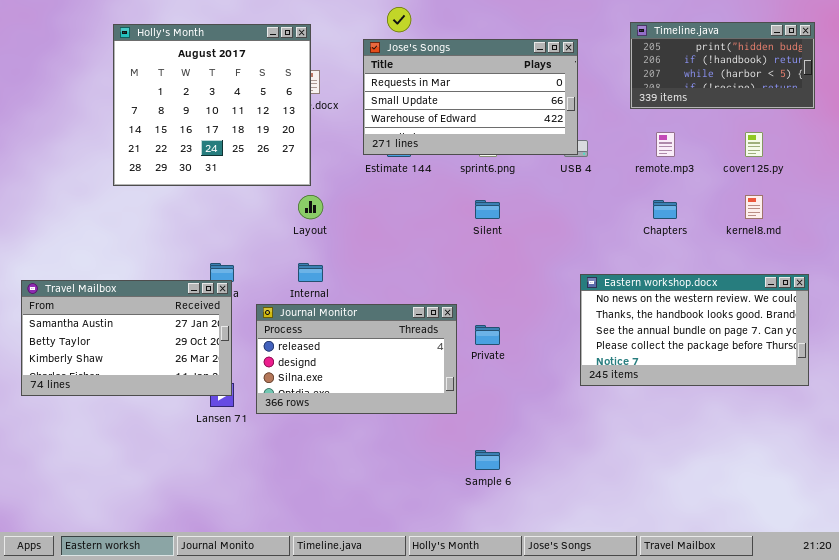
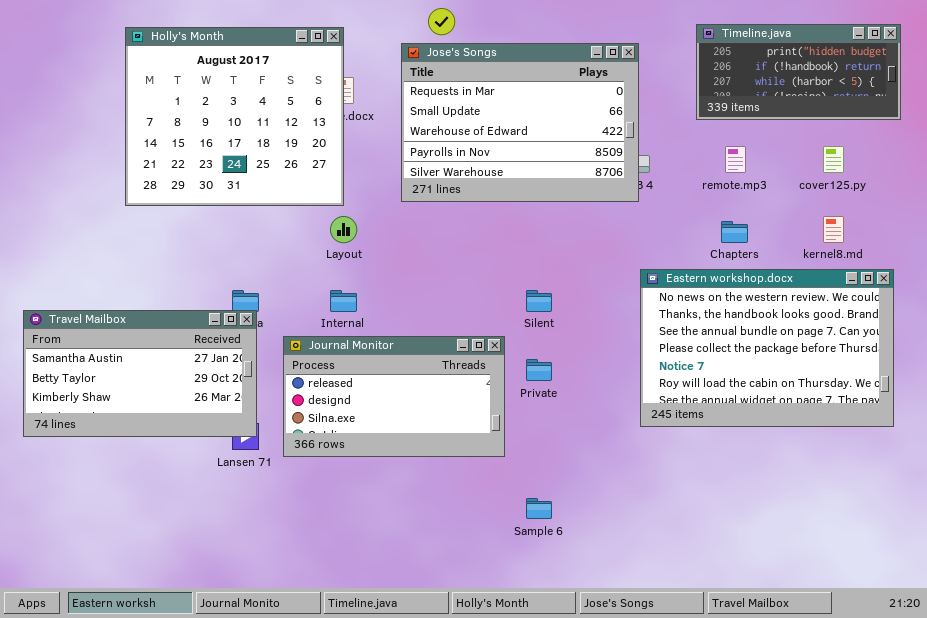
Jose's Songs: [363,39,578,155] -> [401,43,639,202], resized
Silent: [475,200,500,219] -> [526,290,552,312], moved
Eastern workshop.docx: [580,274,809,386] -> [640,269,894,427], resized

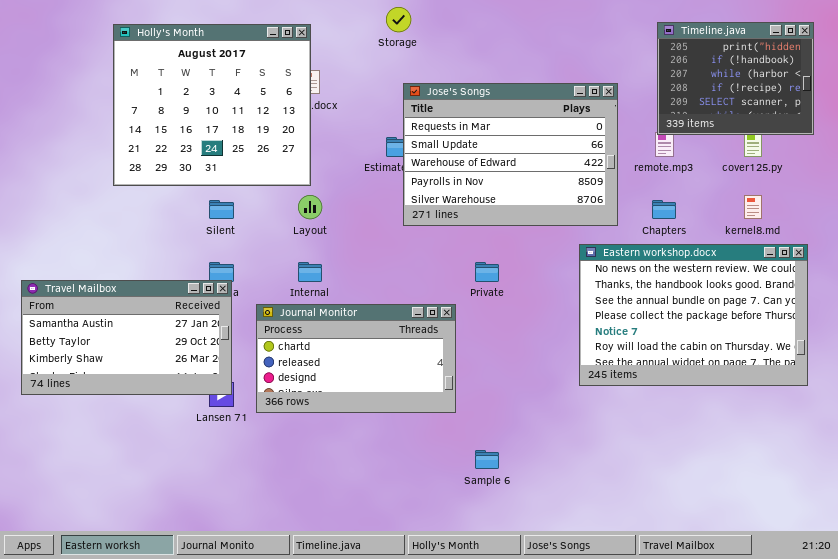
Timeline.java: [696,24,901,120] -> [657,22,814,135], resized
Jose's Songs: [401,43,639,202] -> [403,83,618,226], moved
Silent: [526,290,552,312] -> [209,200,234,219], moved
Journal Monitor: [283,336,505,457] -> [256,304,456,413], scrolled up 1 row
Private: [526,359,552,381] -> [475,262,499,282], moved

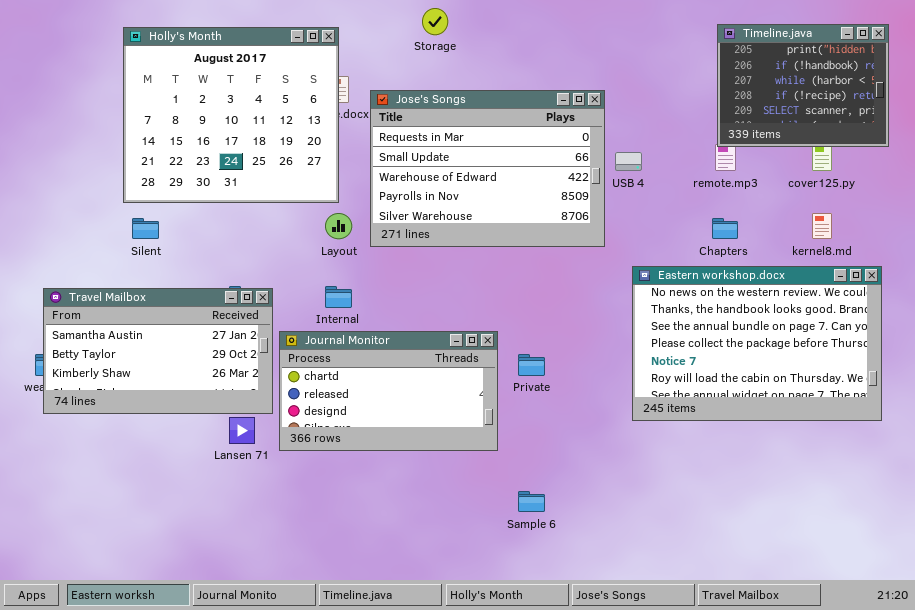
Jose's Songs: [403,83,618,226] -> [370,90,605,247], moved
Silent: [209,200,234,219] -> [132,218,159,239], moved
Private: [475,262,499,282] -> [518,354,545,376], moved
Travel Mailbox: [21,280,232,395] -> [43,288,273,414], moved

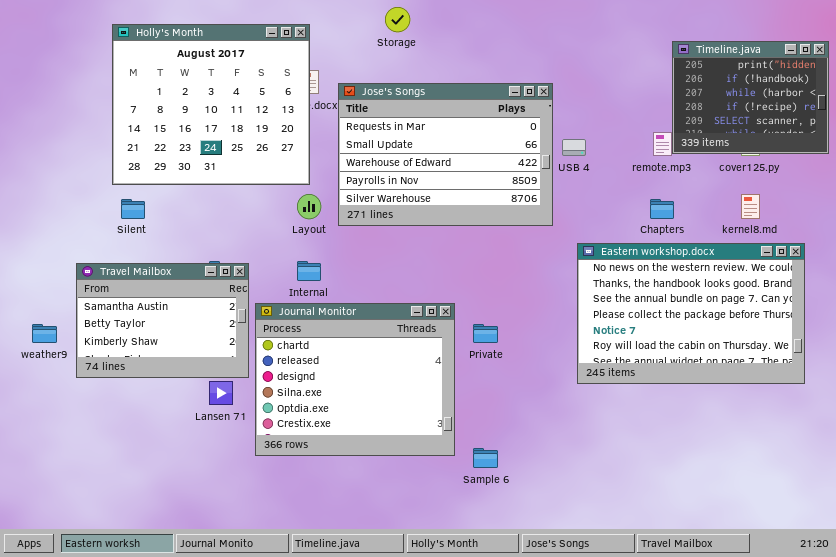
Timeline.java: [717,24,889,147] -> [672,41,829,154], moved
Travel Mailbox: [43,288,273,414] -> [76,263,249,378], resized
Journal Monitor: [279,331,498,451] -> [255,303,455,456], resized

